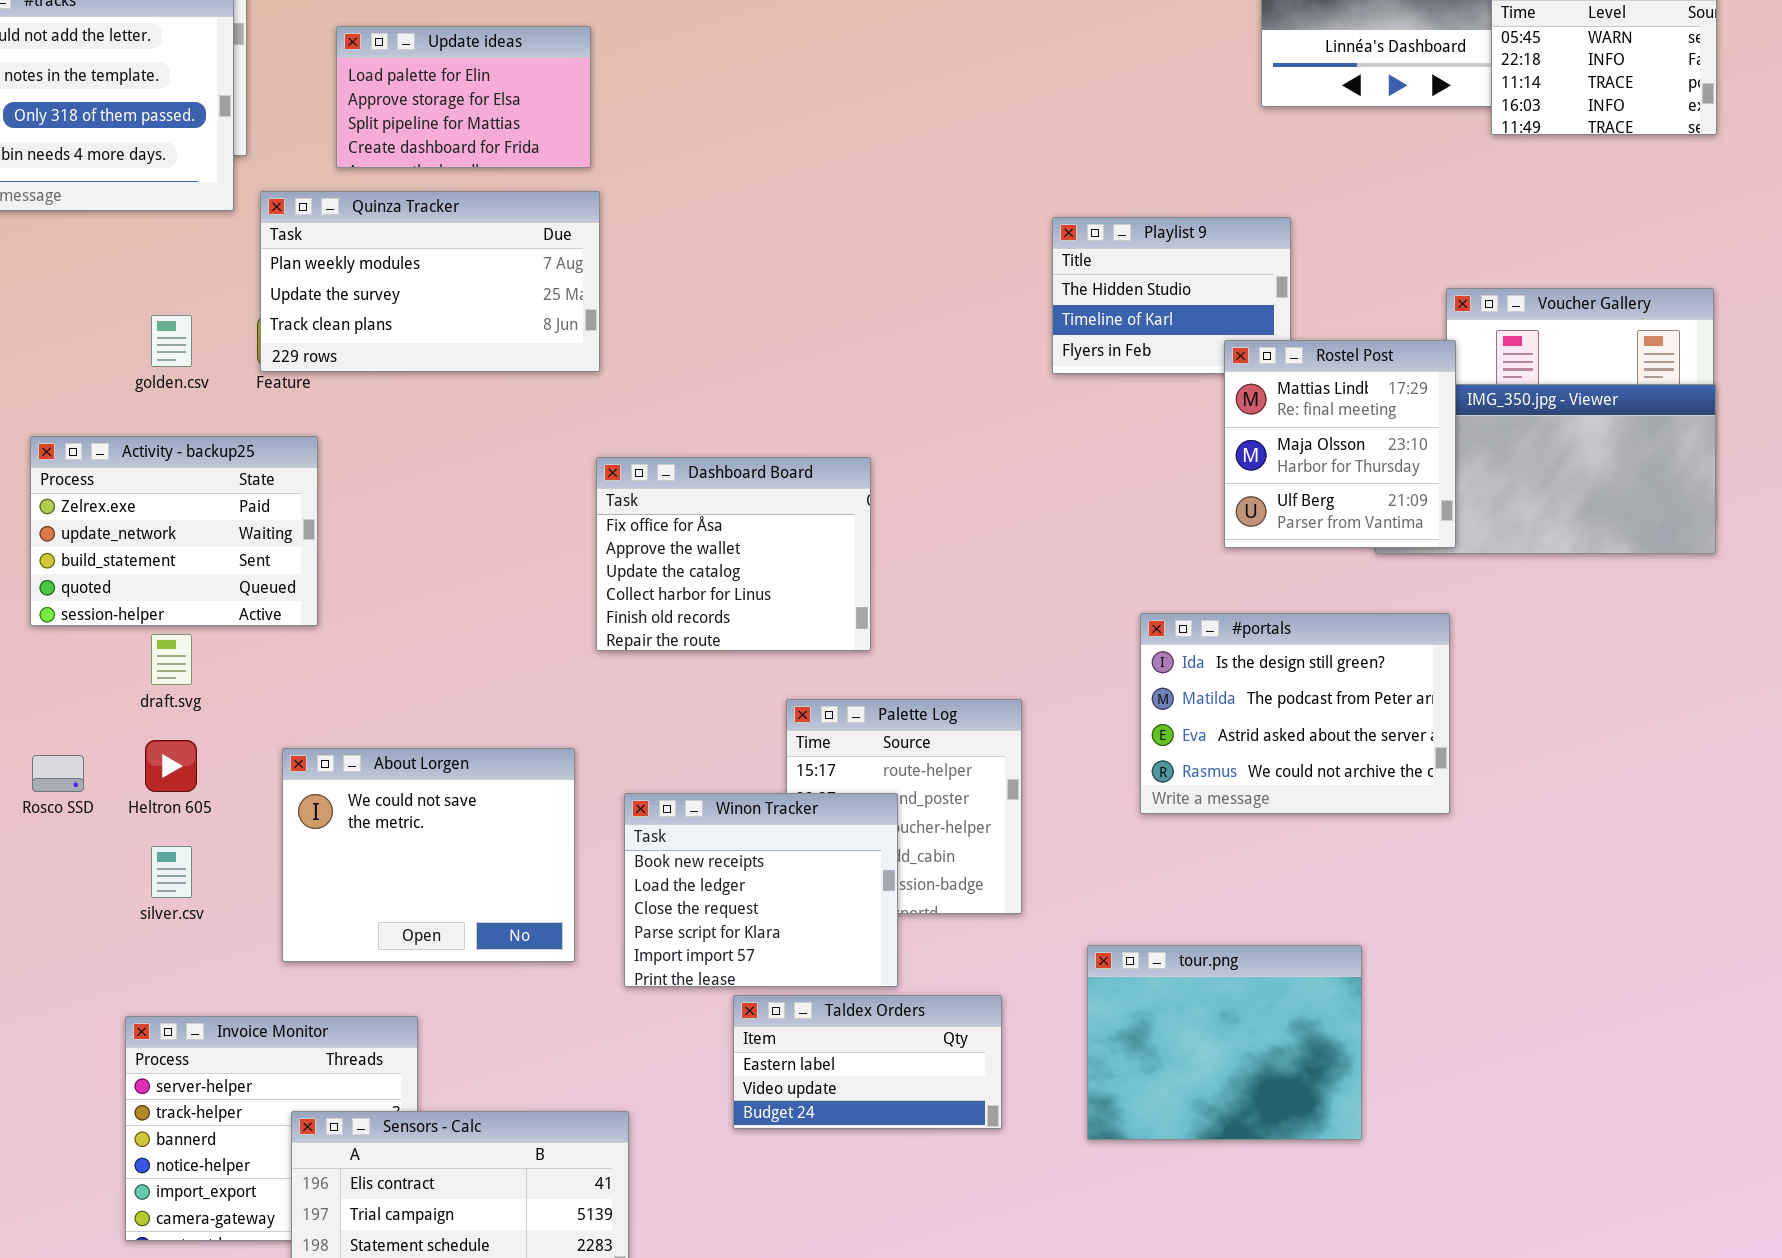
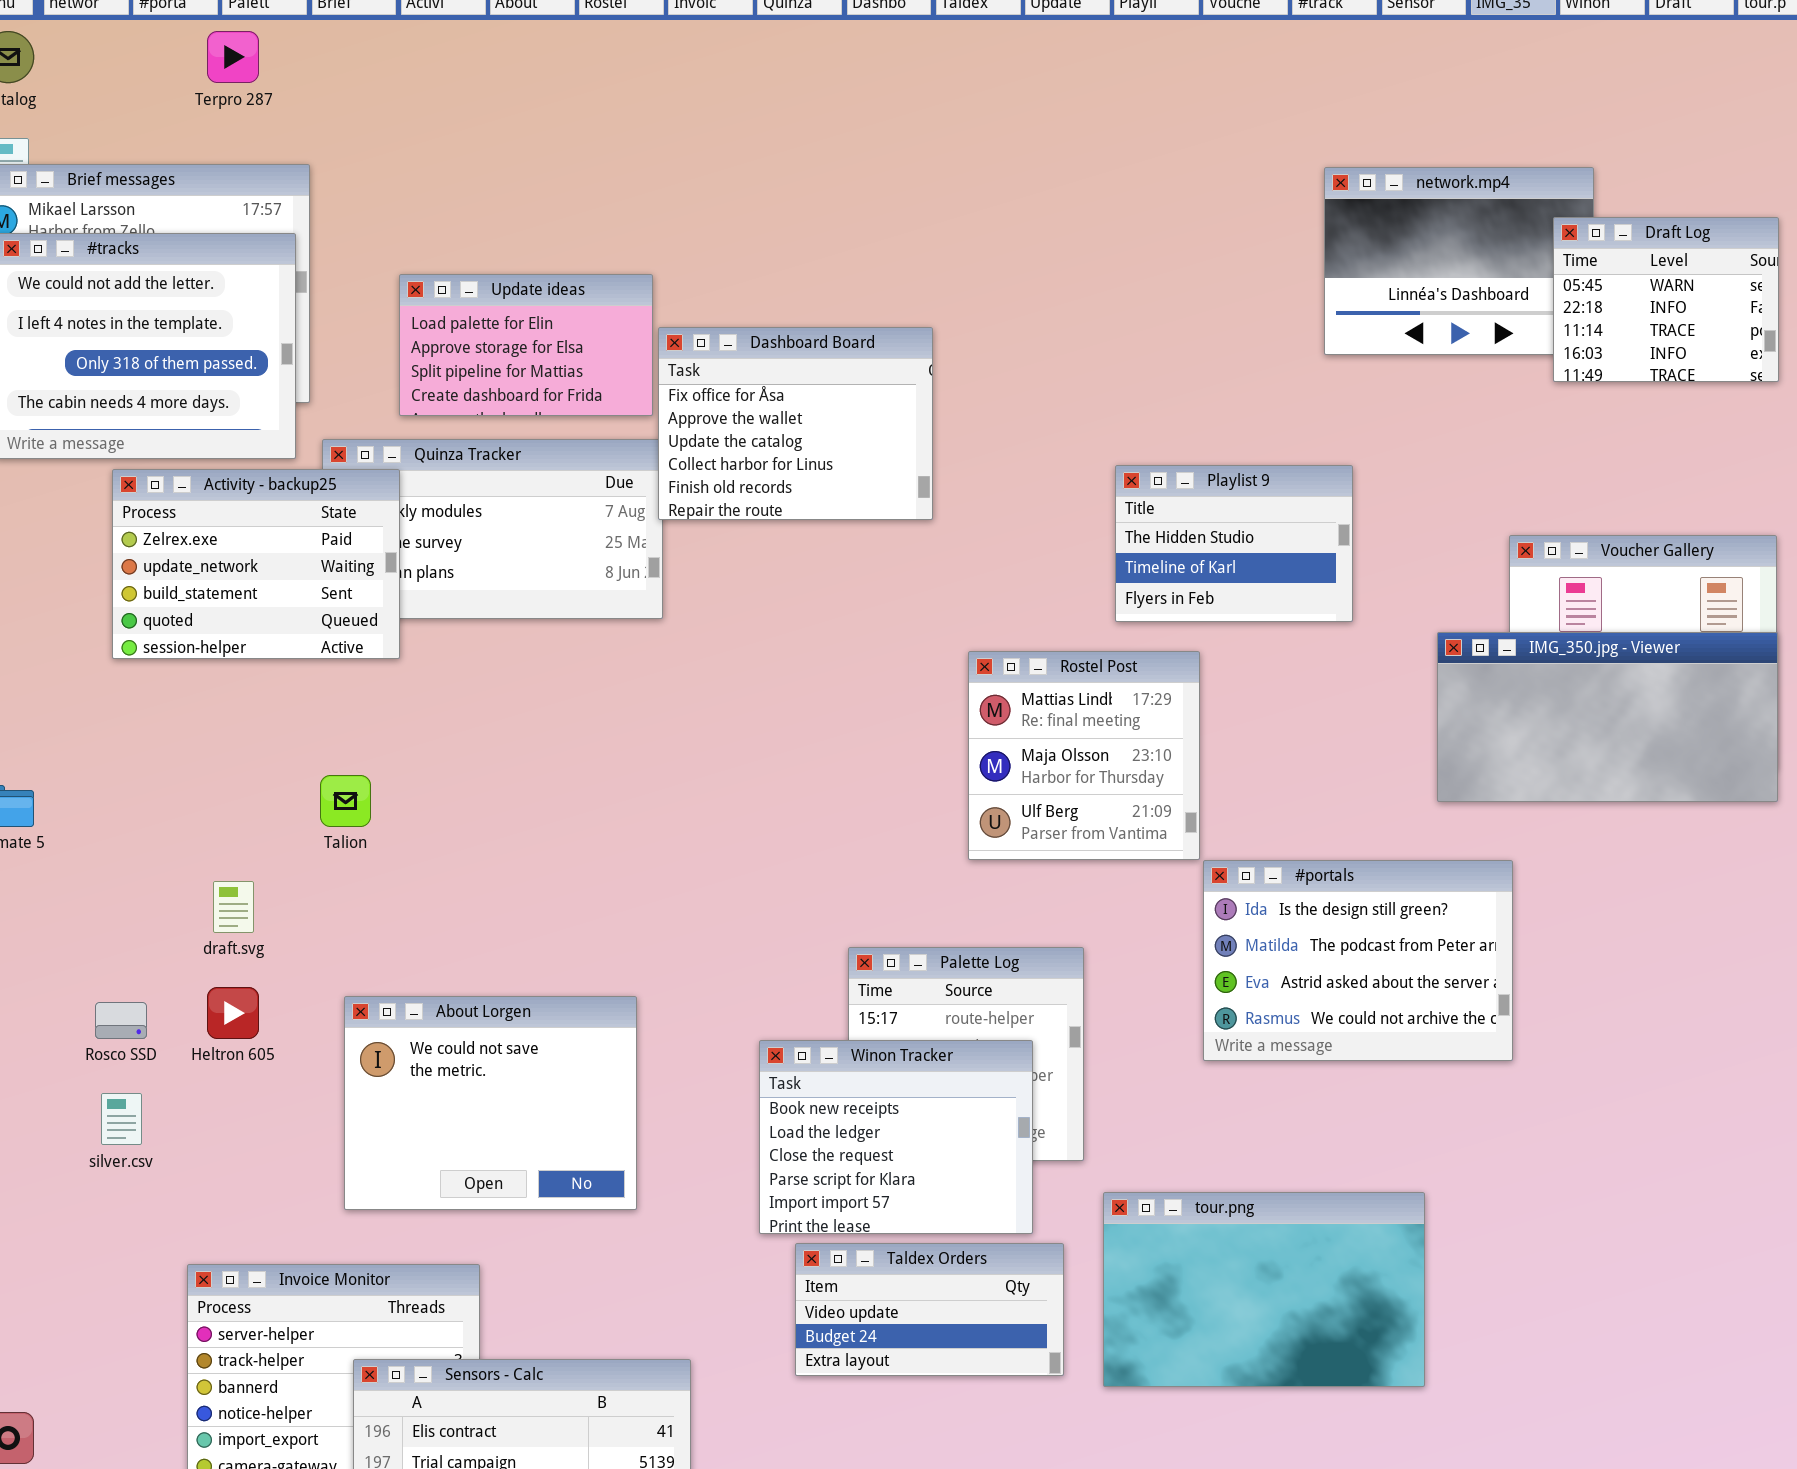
Rostel Post: [1224,340,1456,548] -> [968,651,1200,860], moved
Activity - backup25: [30,436,318,626] -> [112,469,400,659], moved
Dashboard Board: [596,457,871,651] -> [658,327,933,520], moved
Winon Tracker: [624,793,898,987] -> [759,1040,1033,1234], moved
silver.csv: [151,846,192,898] -> [101,1093,142,1145], moved
tour.png: [1087,945,1362,1140] -> [1103,1192,1425,1387], resized
Taldex Orders: [733,995,1002,1129] -> [795,1243,1064,1376], scrolled down 1 row

